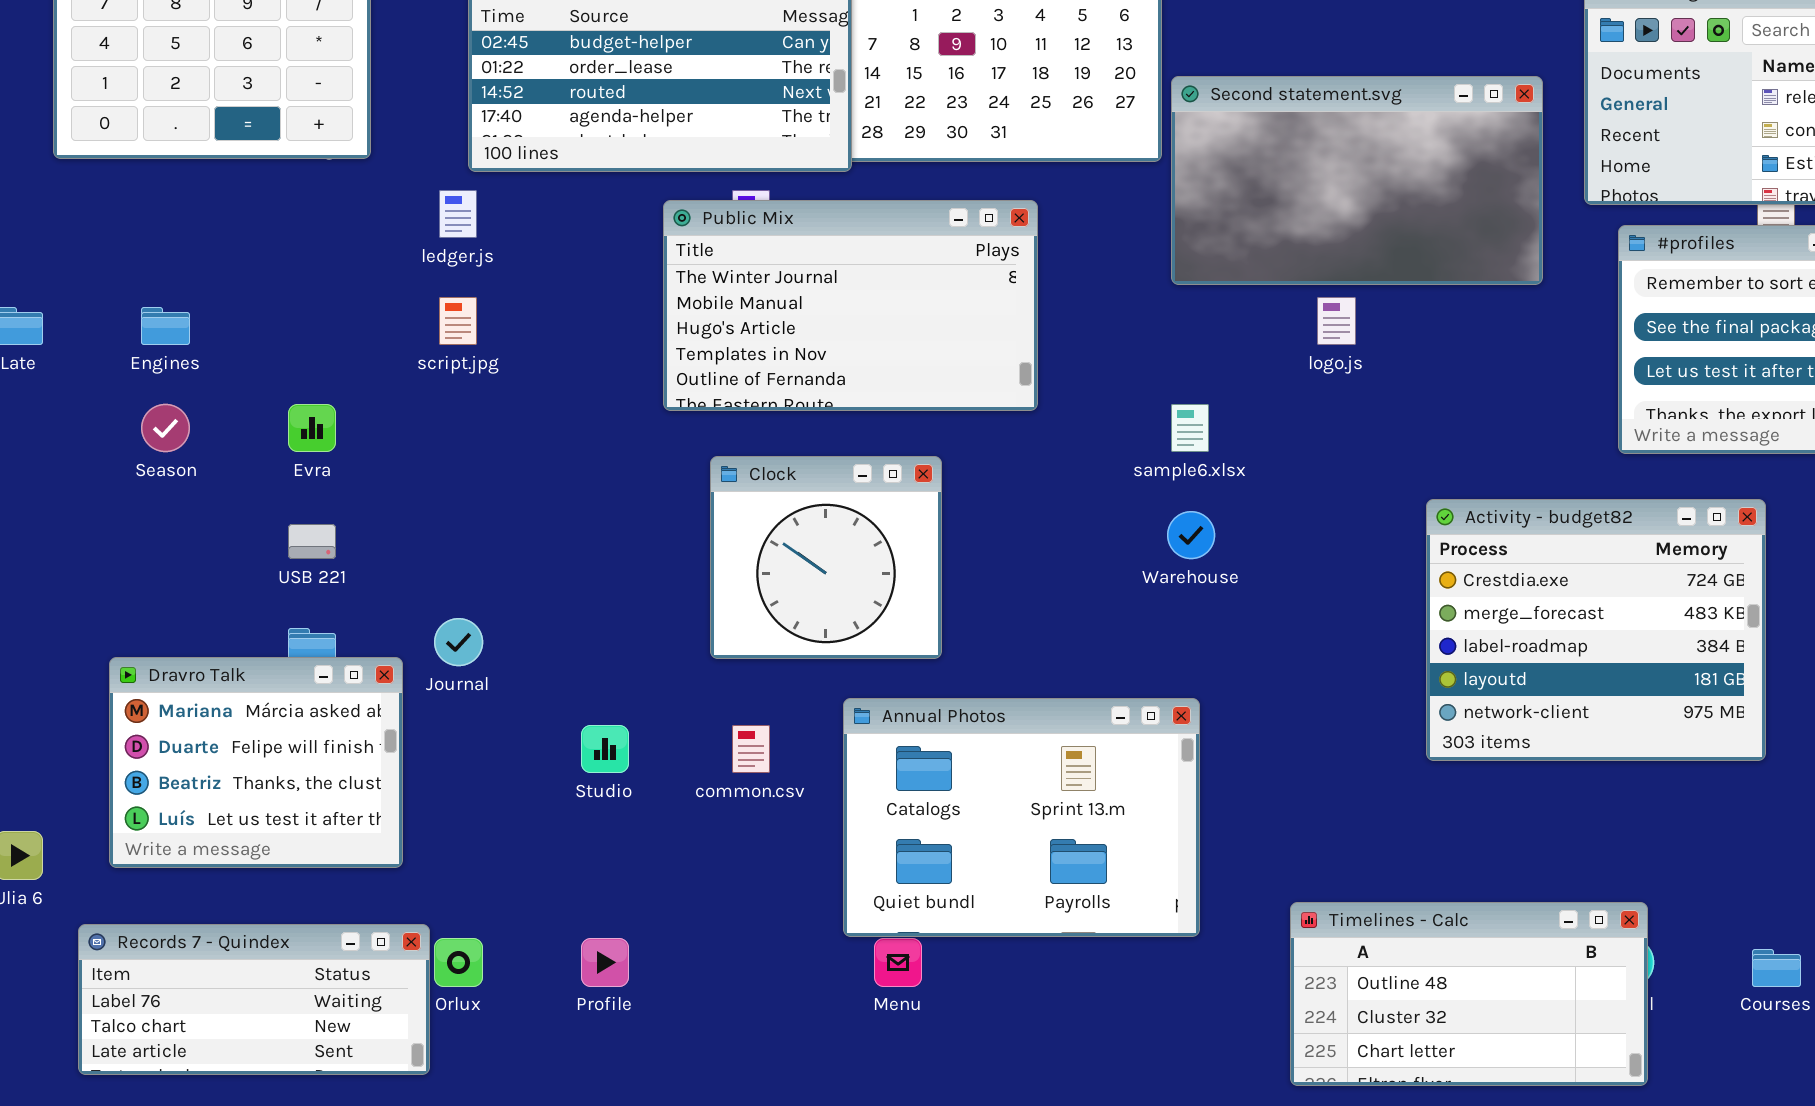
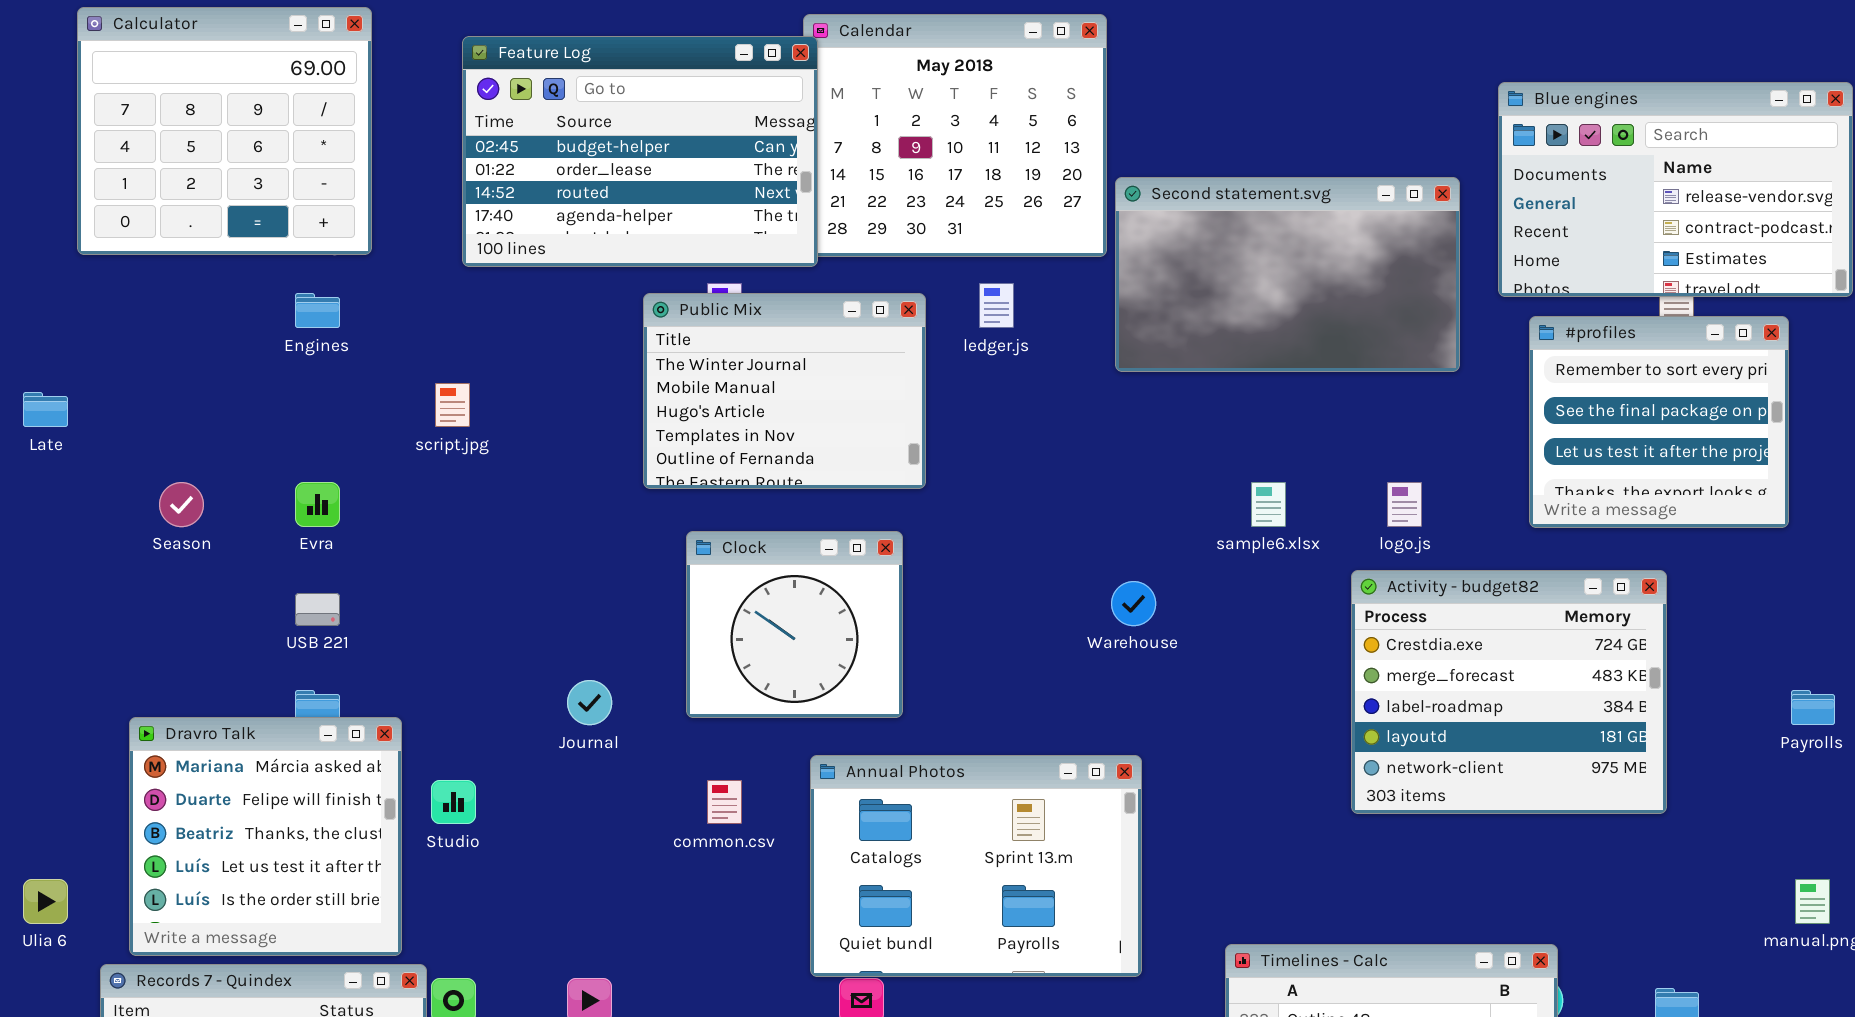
ledger.js: [439,190,477,238] -> [979,283,1014,328], moved
Public Mix: [663,200,1038,411] -> [643,293,926,489], resized
logo.js: [1317,297,1356,345] -> [1387,482,1422,527], moved
Engines: [141,307,190,345] -> [295,293,340,328], moved
sample6.xlsx: [1171,404,1209,452] -> [1251,482,1286,527], moved
Journal: [434,618,483,666] -> [567,680,612,725], moved
Dravro Talk: [109,657,403,868] -> [129,717,402,956], resized
Studio: [581,725,629,773] -> [431,780,476,824], moved

